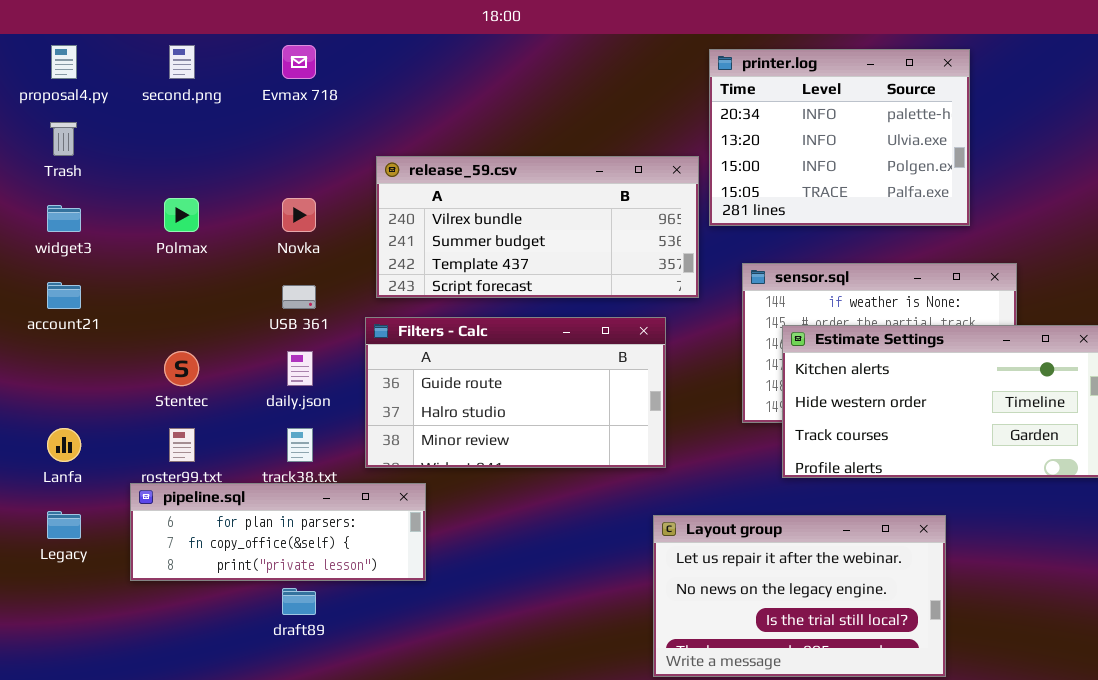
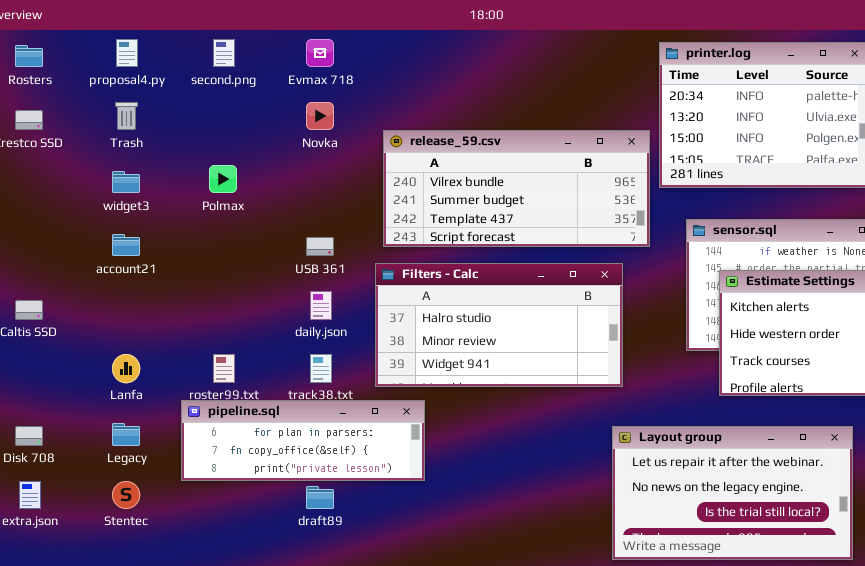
Novka: [282,198,316,232] -> [306,102,334,130], moved
Filters - Calc: [365,317,666,468] -> [375,263,623,387], scrolled down 1 row
Stentec: [164,351,199,386] -> [112,481,140,509], moved

